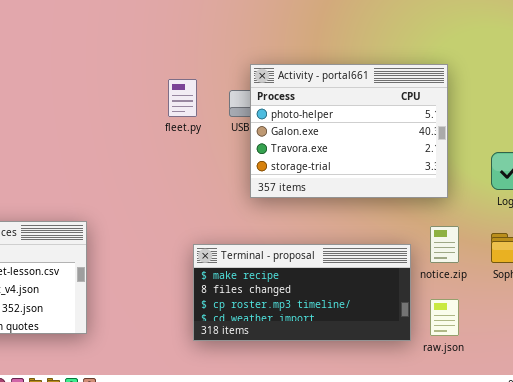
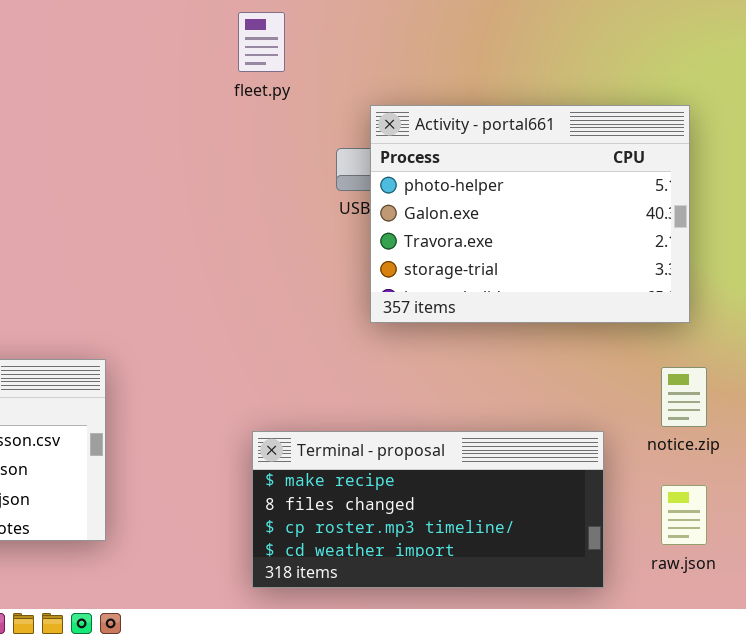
fleet.py: [168,79,197,117] -> [238,12,285,72], moved
Terminal - proposal: [193,244,411,341] -> [252,431,604,588], moved

